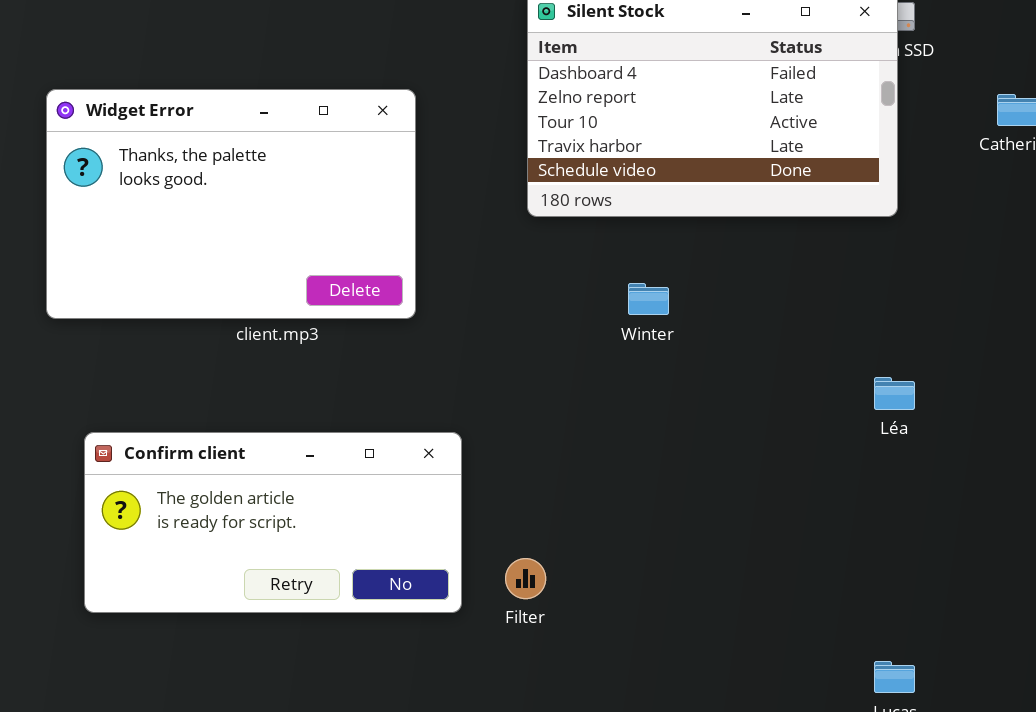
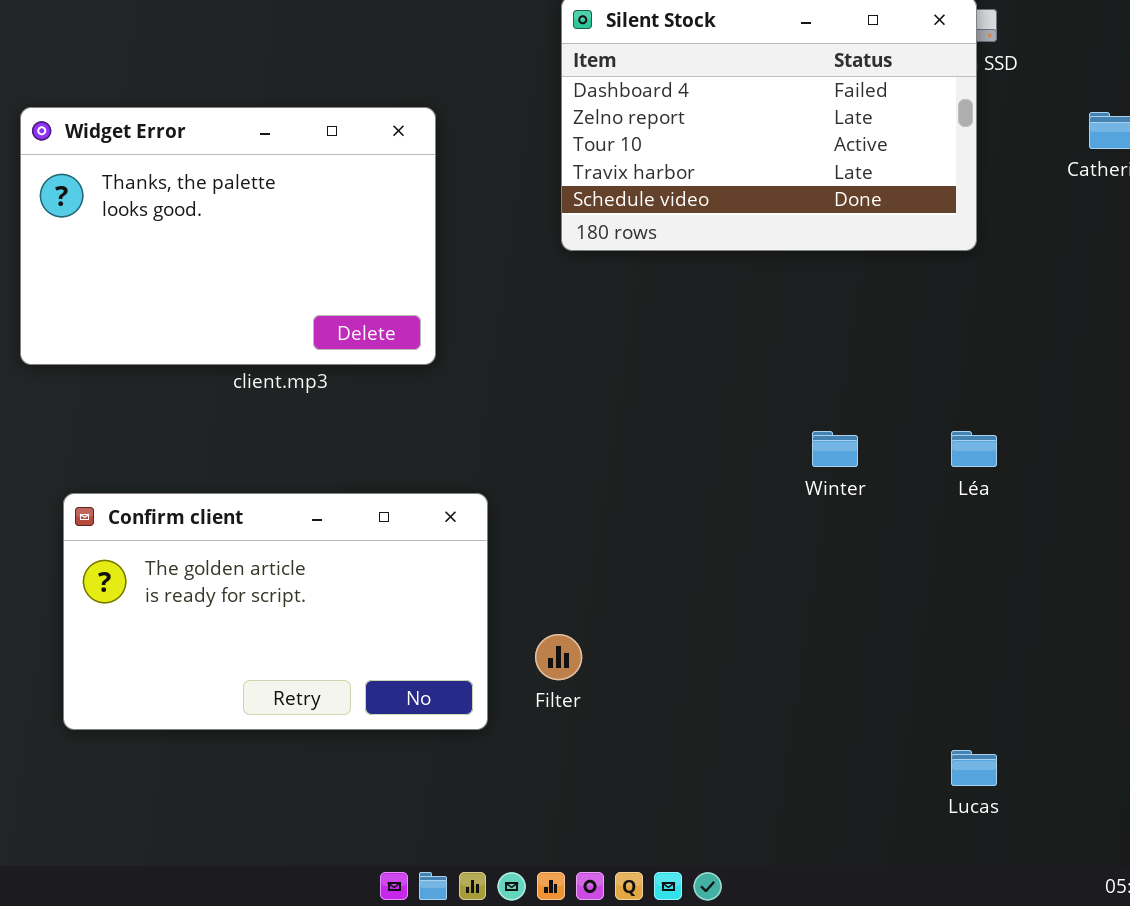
Winter: [628,283,669,315] -> [812,431,858,467], moved
Confirm client: [84,432,462,613] -> [63,493,488,730], resized

